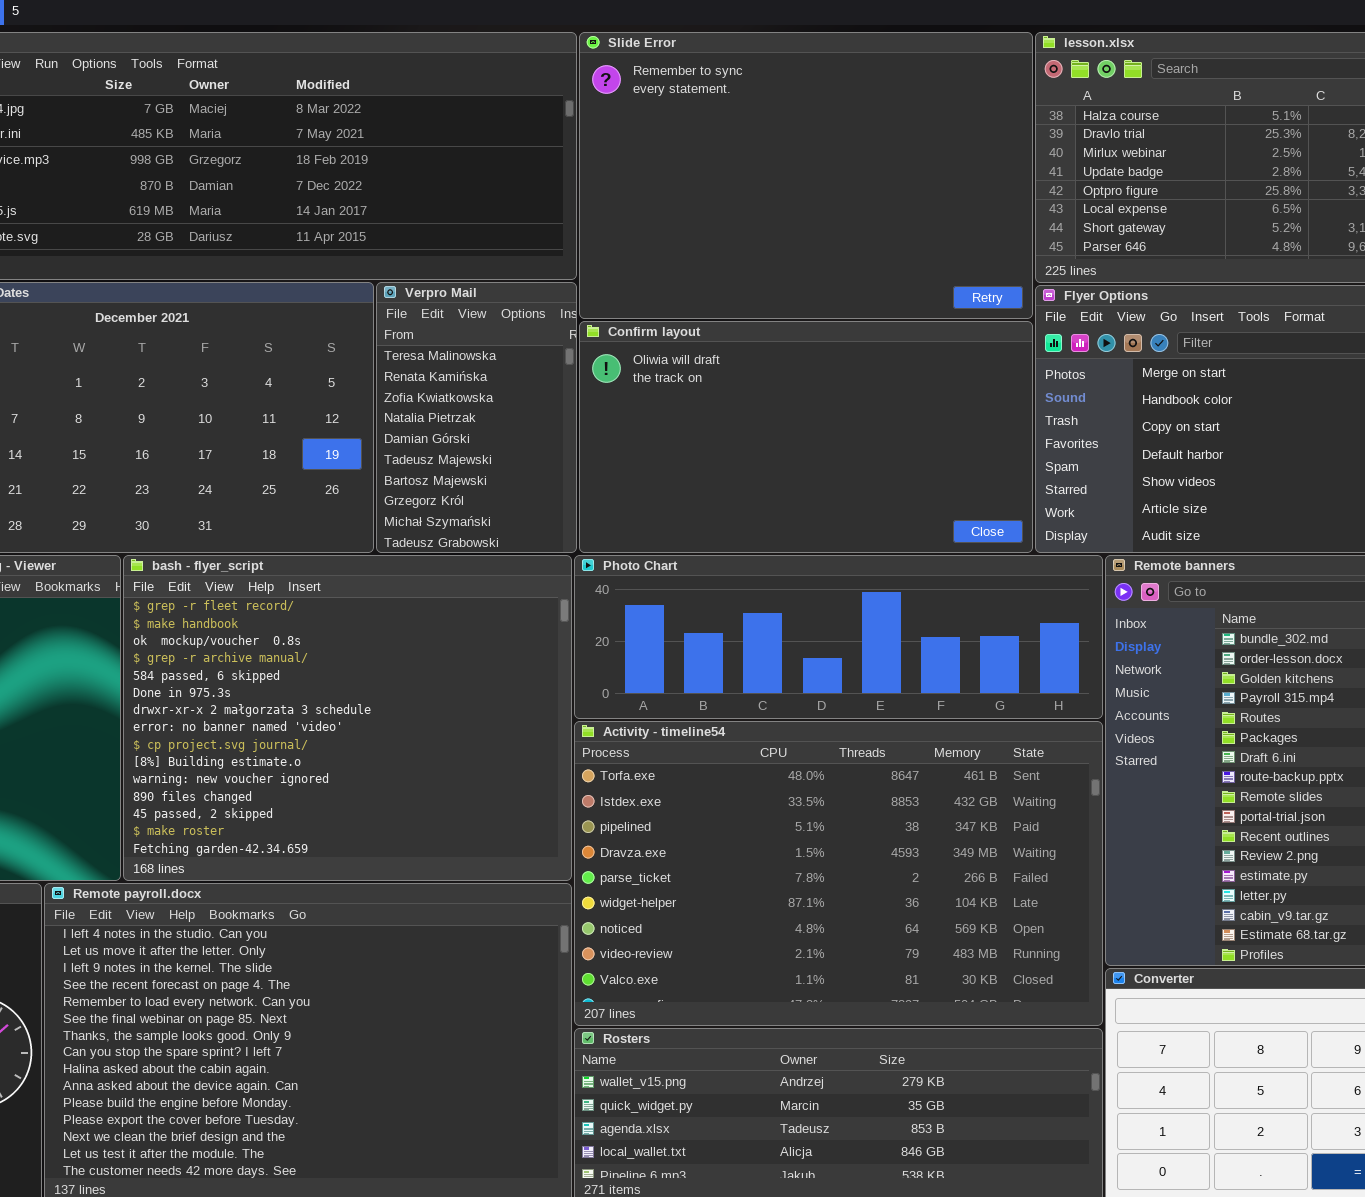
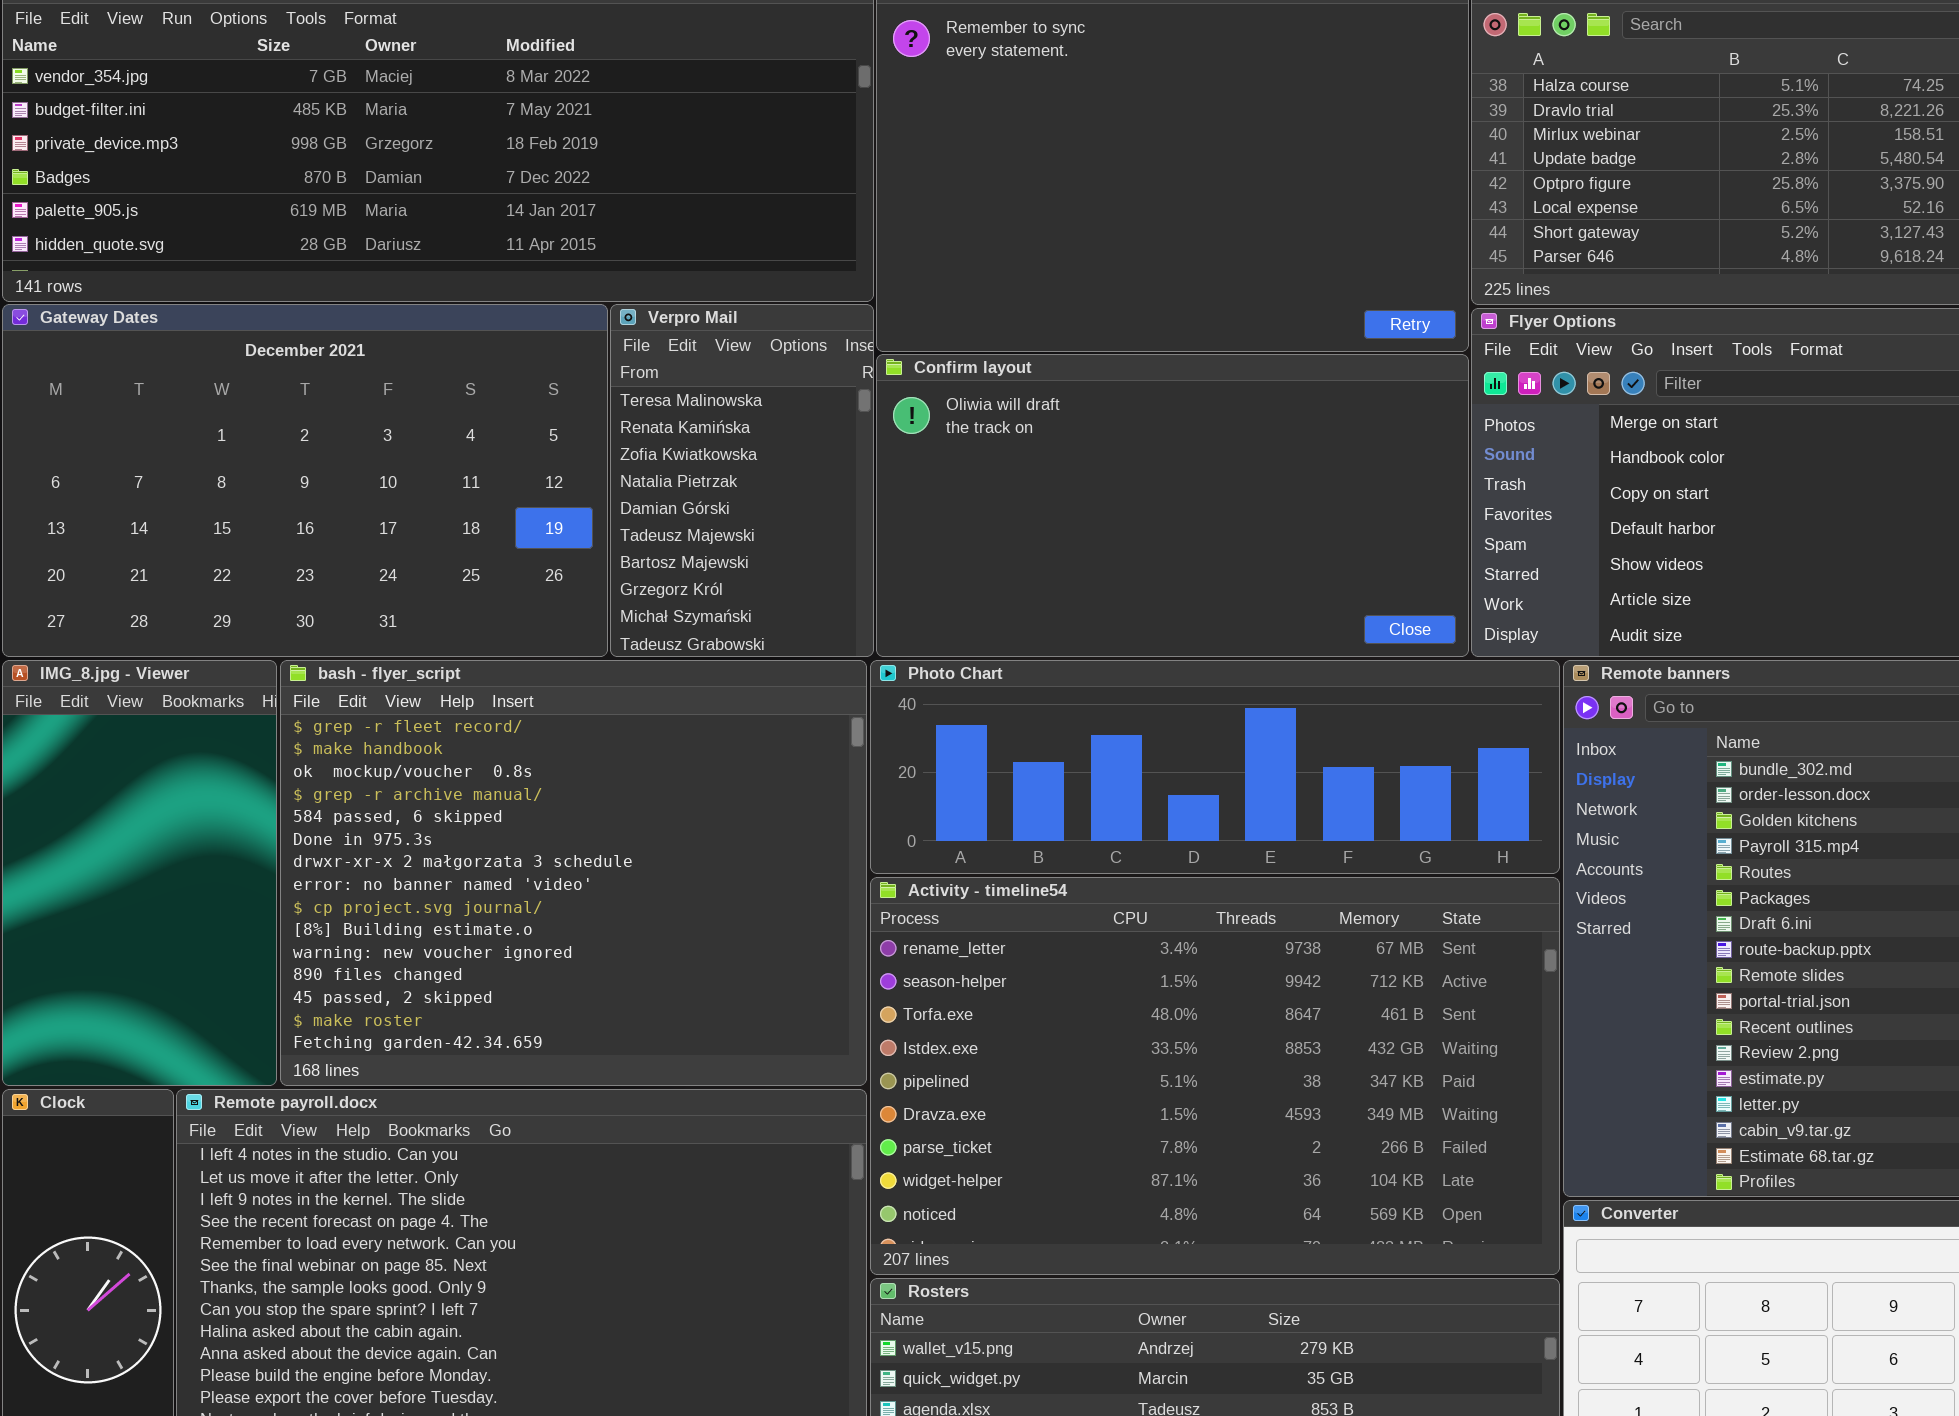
Activity - timeline54: [574,721,1103,1026] -> [870,877,1560,1275], scrolled up 2 rows

